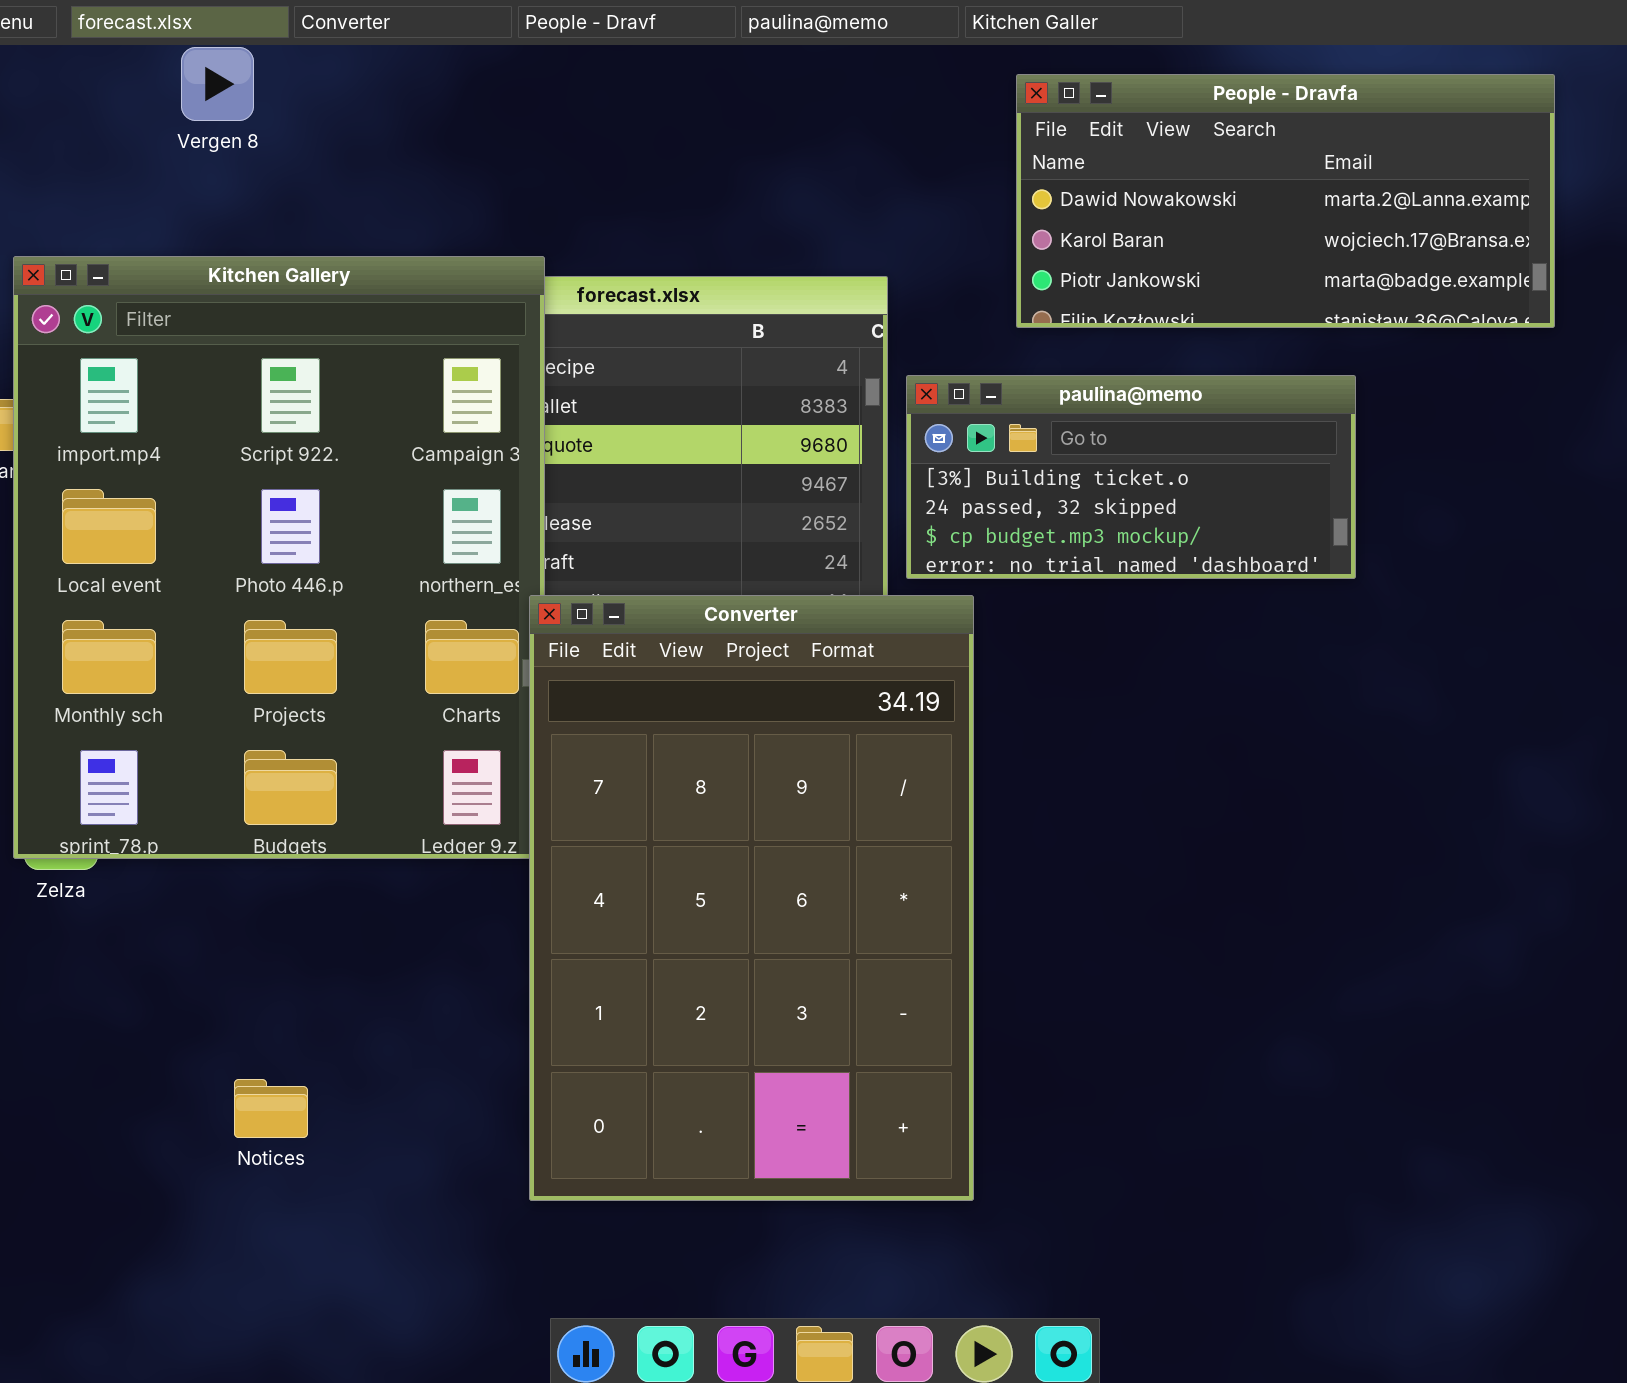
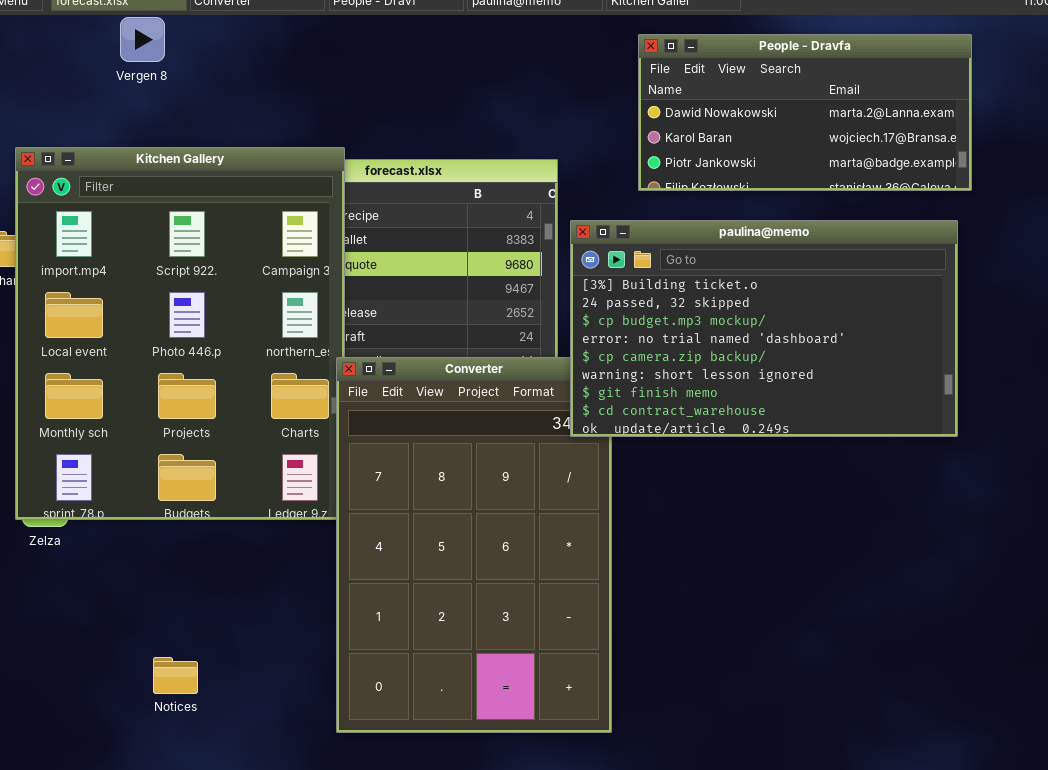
paulina@memo: [906,375,1356,579] -> [570,220,958,437], resized

